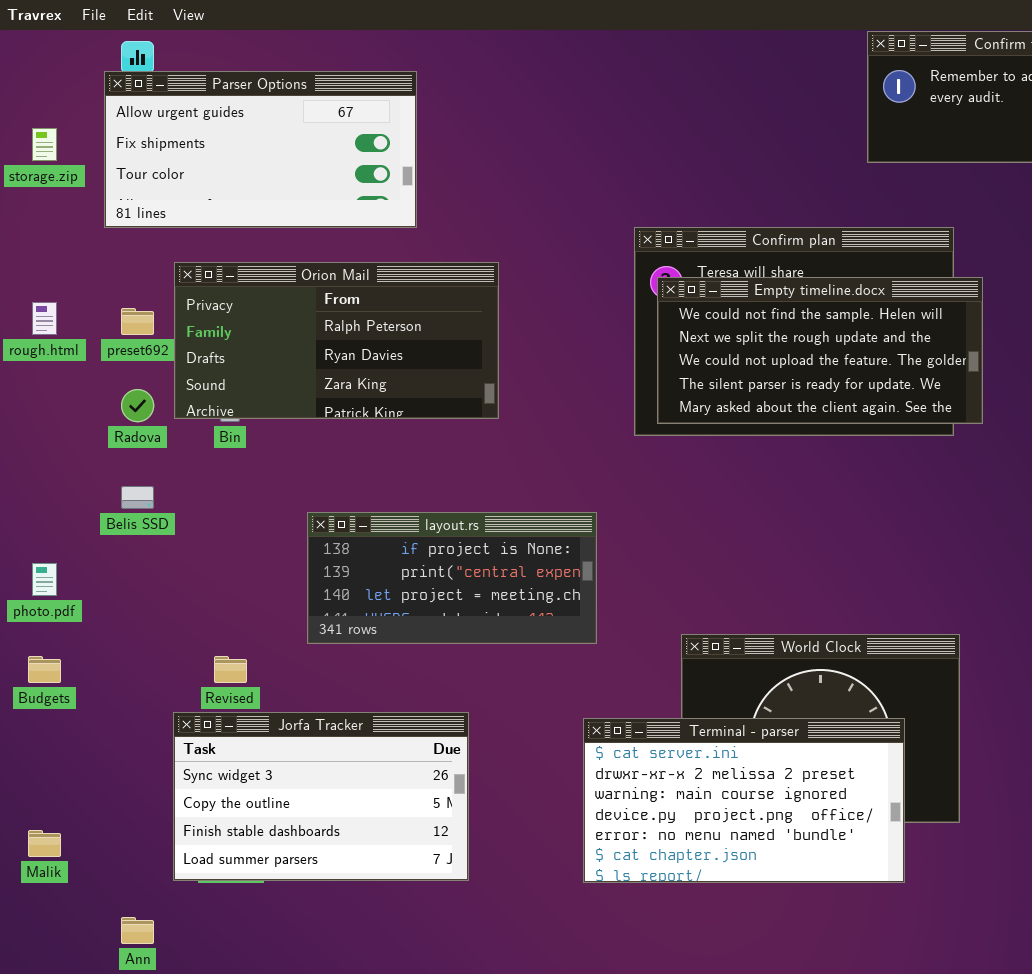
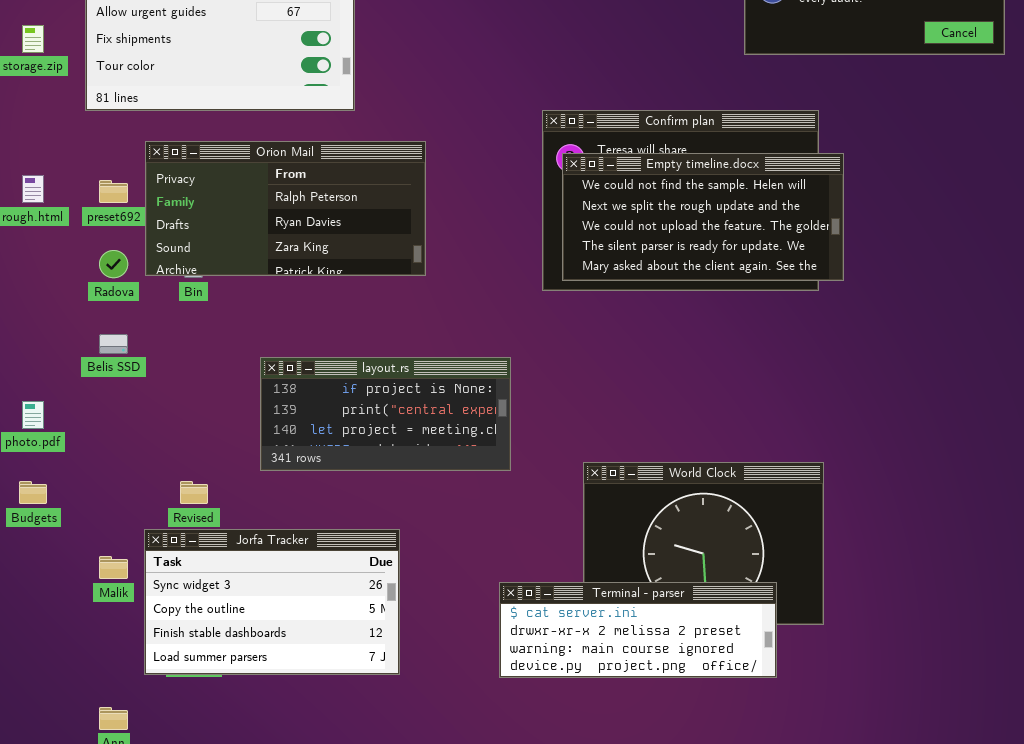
Terminal - parser: [583,718,905,883] -> [499,582,777,678], resized
Malik: [28,830,61,857] -> [99,556,128,579], moved

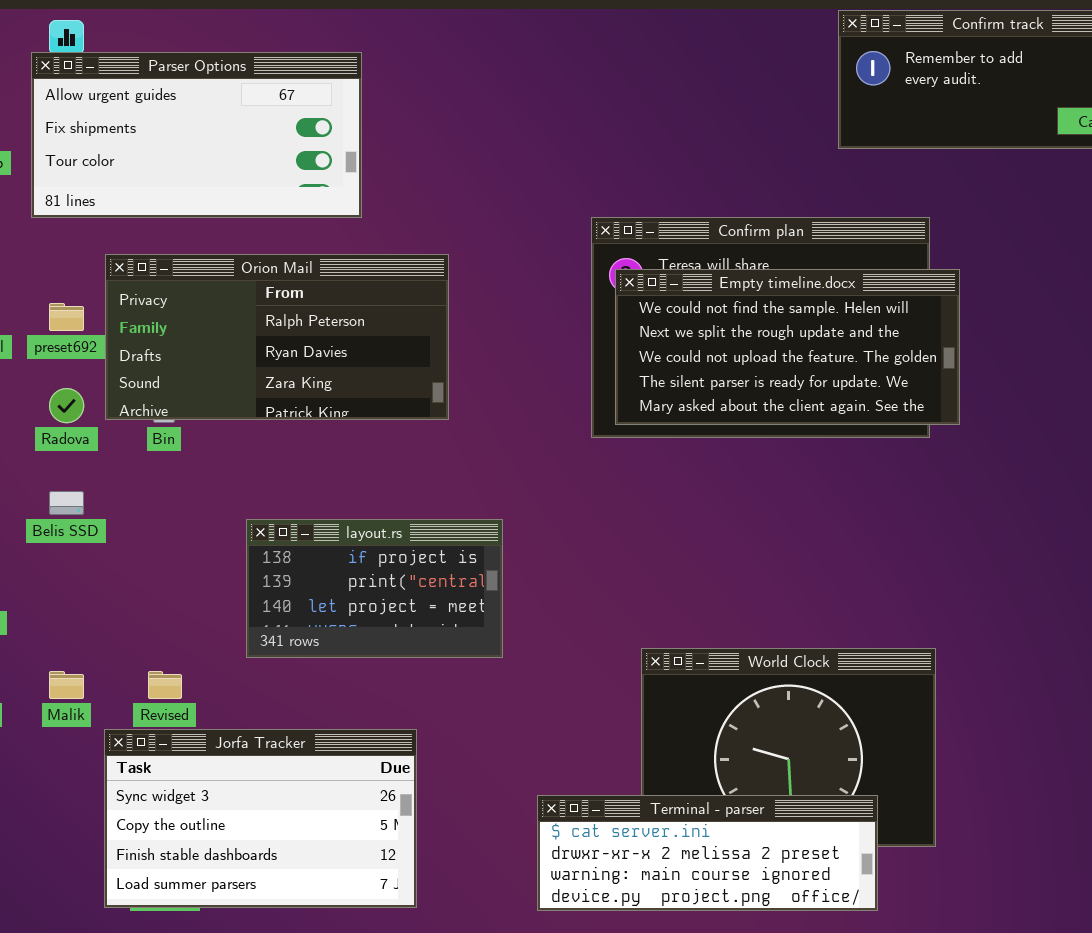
layout.rs: [260,357,511,471] -> [246,519,503,658], resized
Malik: [99,556,128,579] -> [49,671,84,699], moved

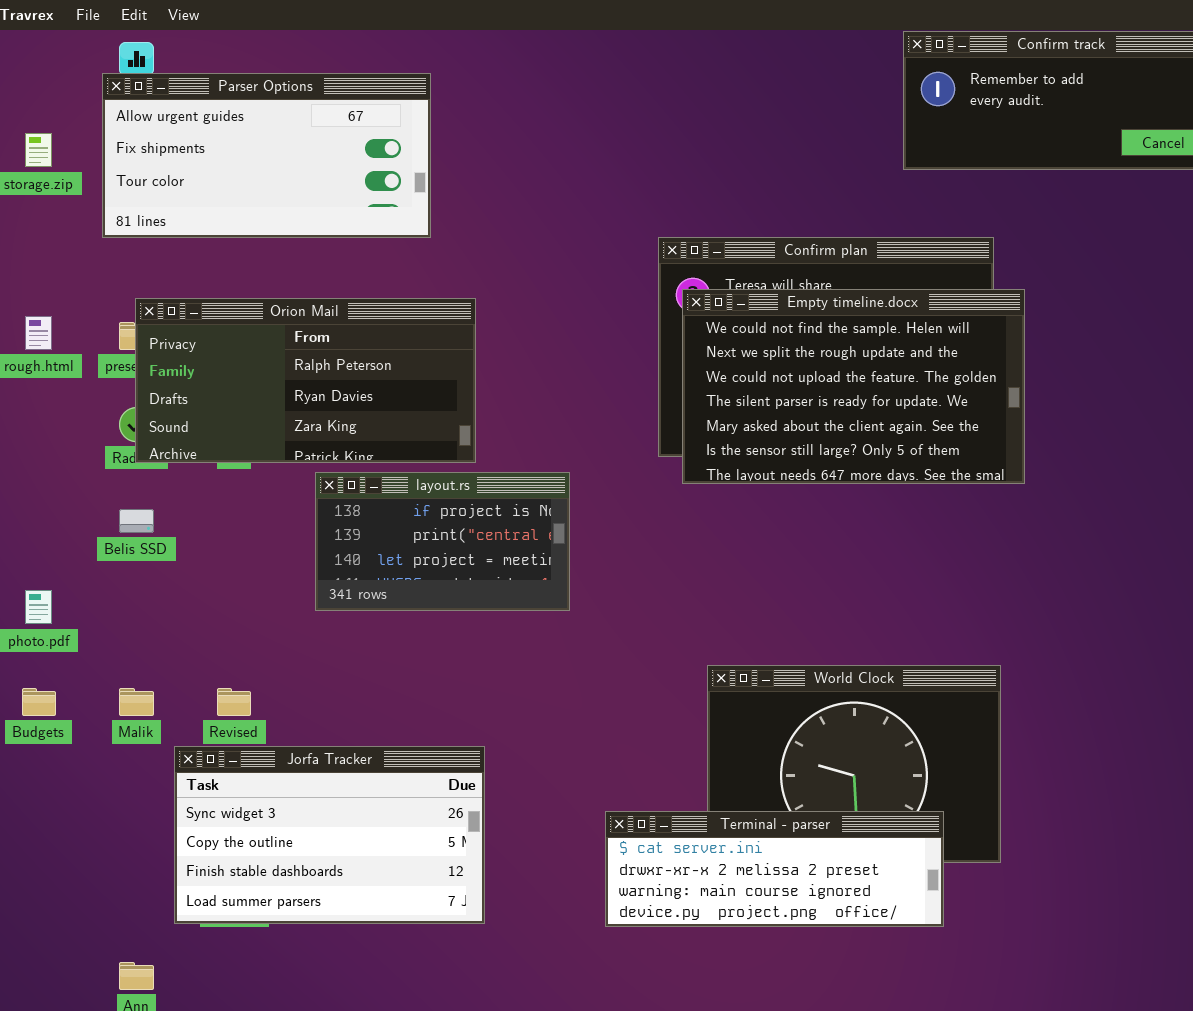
Orion Mail: [105,254,449,420] -> [135,298,476,463], moved
Empty timeline.docx: [615,269,960,425] -> [682,289,1025,484], resized
layout.rs: [246,519,503,658] -> [315,472,570,611], moved

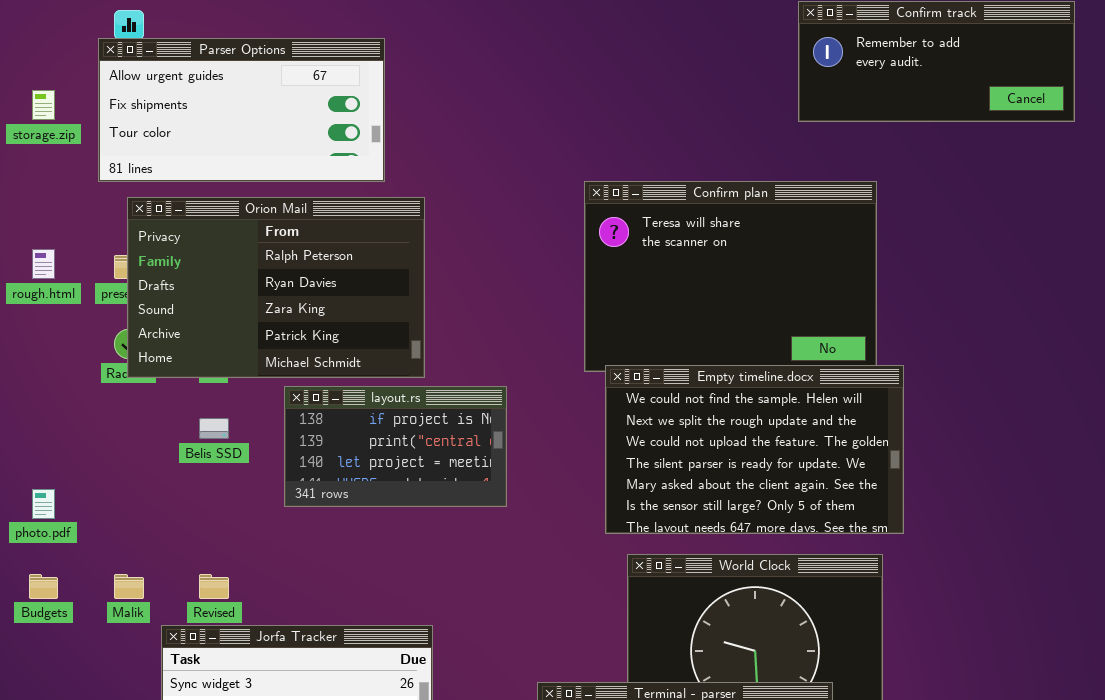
Empty timeline.docx: [682,289,1025,484] -> [605,365,904,534], moved
Orion Mail: [135,298,476,463] -> [127,197,425,378], resized
Belis SSD: [119,509,154,533] -> [199,418,229,439], moved

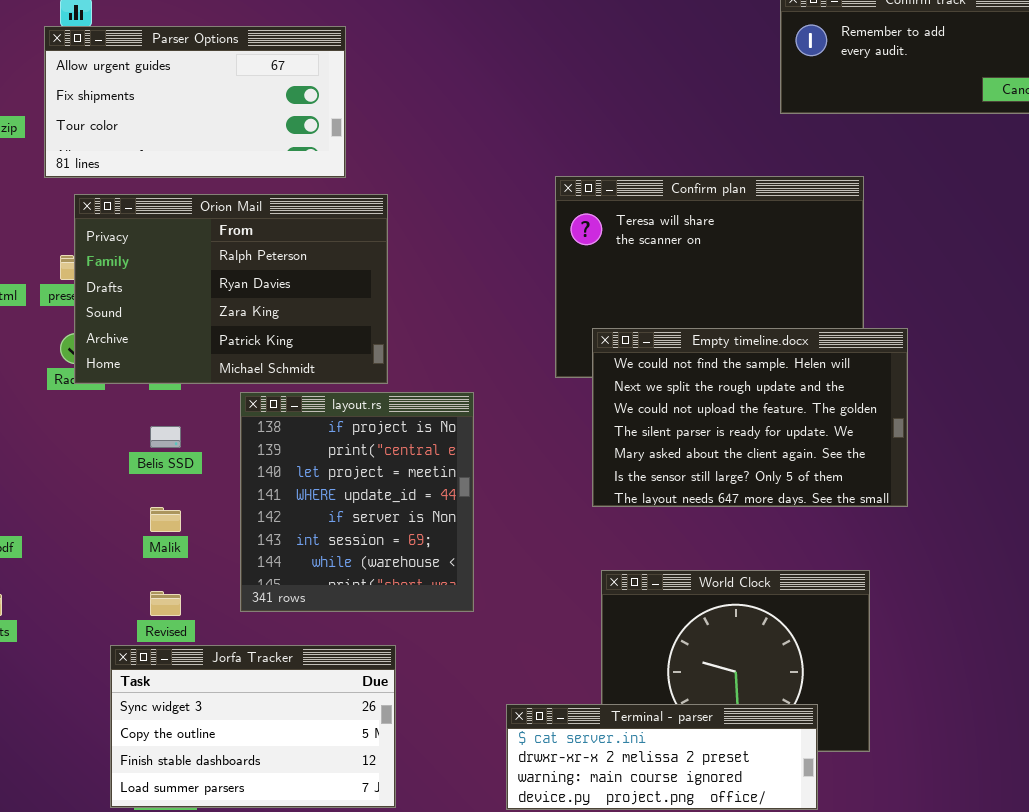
Empty timeline.docx: [605,365,904,534] -> [592,328,908,507], moved
layout.rs: [284,386,507,507] -> [240,392,474,612], resized
Malik: [114,574,144,599] -> [150,507,181,532], moved

